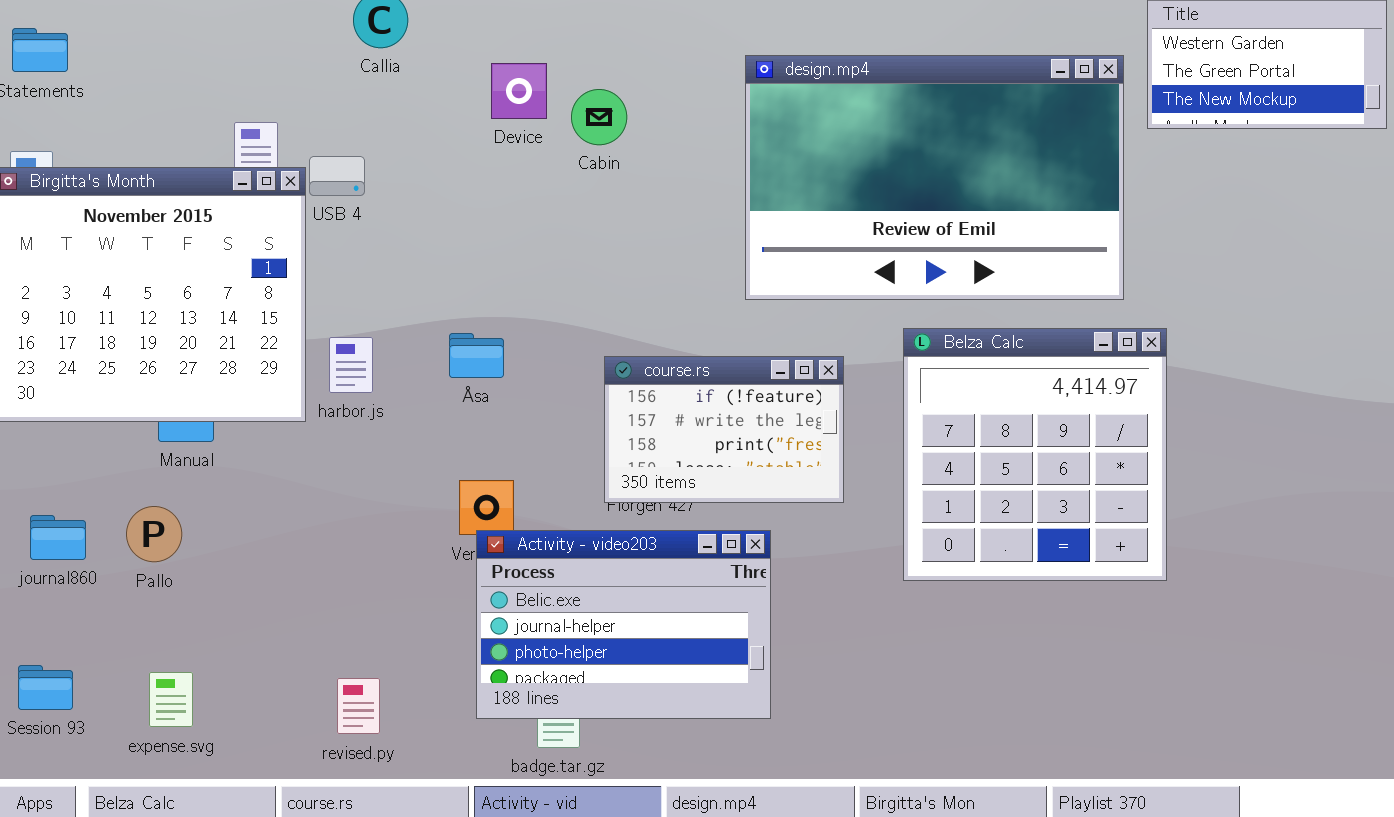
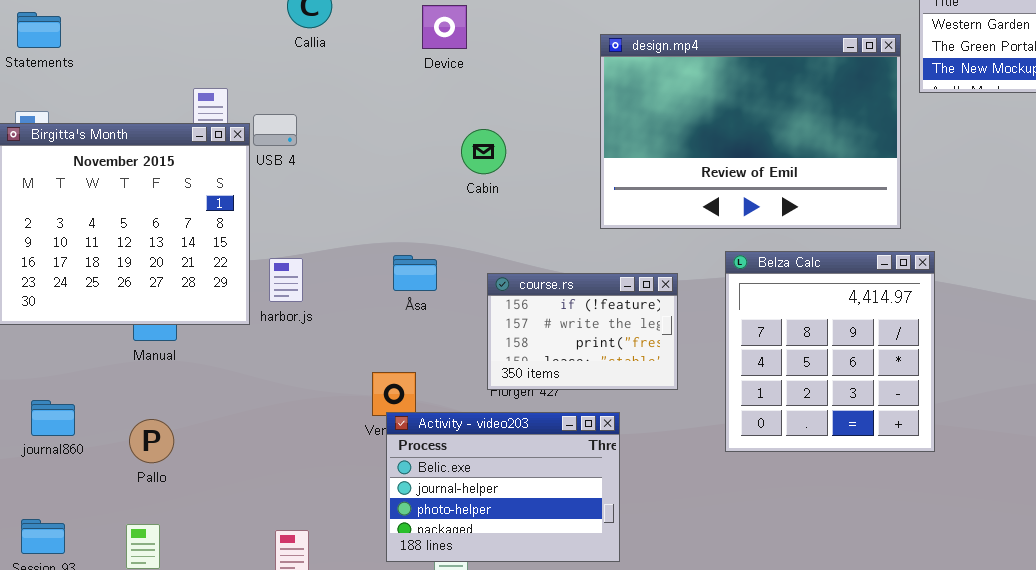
Device: [491,63,547,119] -> [422,5,467,49], moved
Cabin: [571,89,627,145] -> [461,129,506,174], moved
Åsa: [449,333,504,378] -> [393,255,437,291], moved
Pallo: [126,506,182,562] -> [129,419,174,463], moved

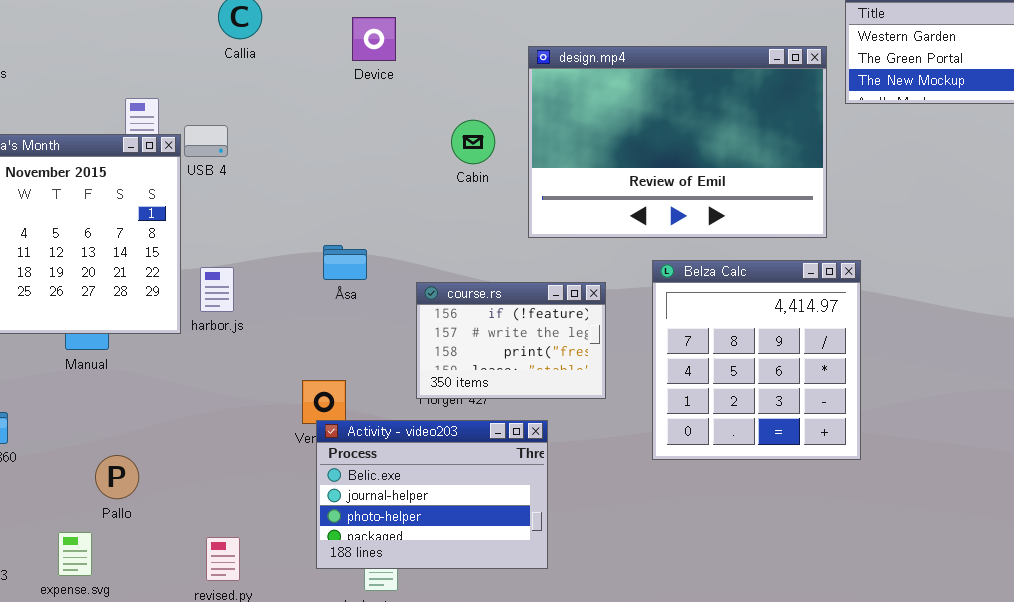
Cabin: [461,129,506,174] -> [451,120,495,164], moved
Åsa: [393,255,437,291] -> [323,245,367,280], moved
Pallo: [129,419,174,463] -> [95,455,139,499], moved

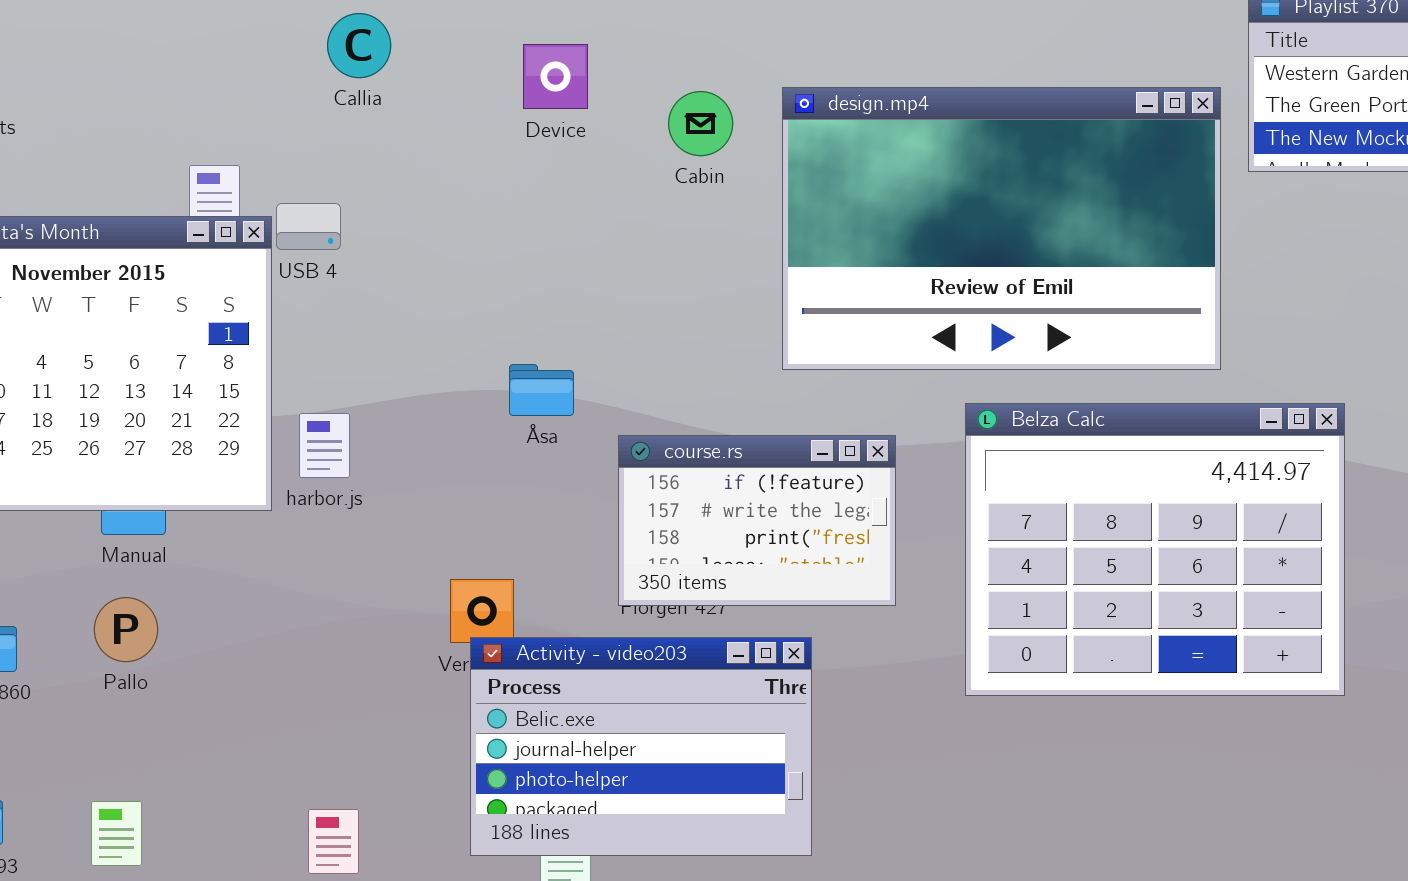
Cabin: [451,120,495,164] -> [668,91,733,156], moved
Åsa: [323,245,367,280] -> [509,364,574,416], moved
Belza Calc: [652,260,861,460] -> [965,403,1345,696], resized
Pallo: [95,455,139,499] -> [94,597,158,662], moved

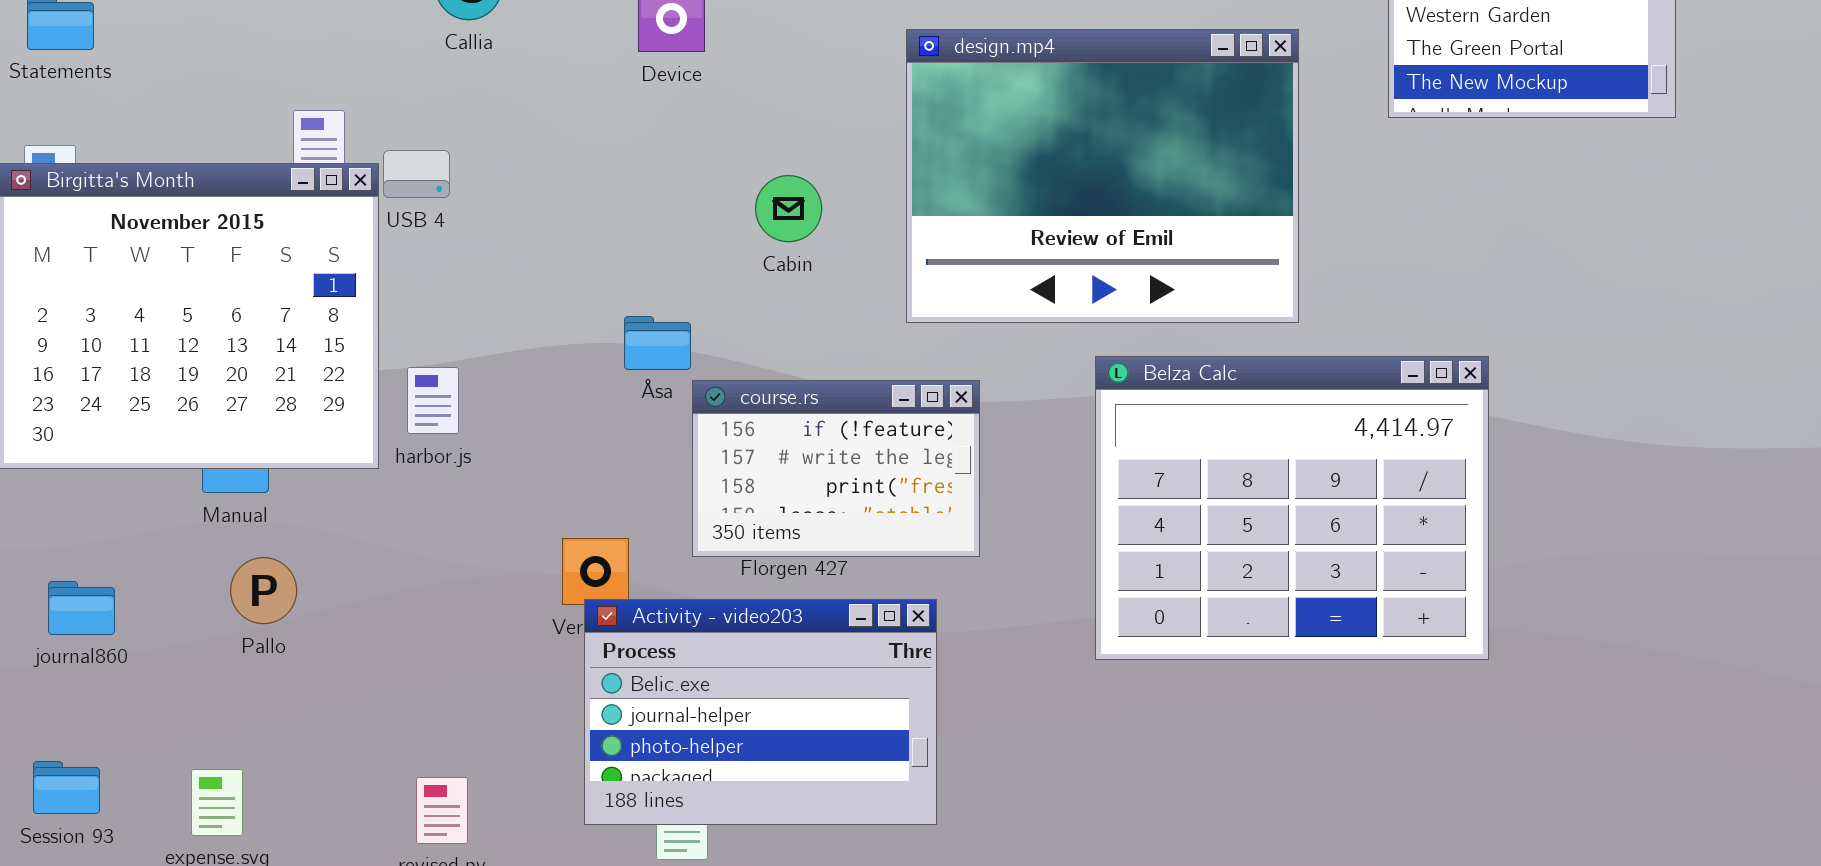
design.mp4: [782,87,1221,370] -> [906,29,1299,323], resized
Cabin: [668,91,733,156] -> [755,175,822,242], moved
course.rs: [618,435,896,606] -> [692,380,980,557], moved
Pallo: [94,597,158,662] -> [230,557,297,624], moved

